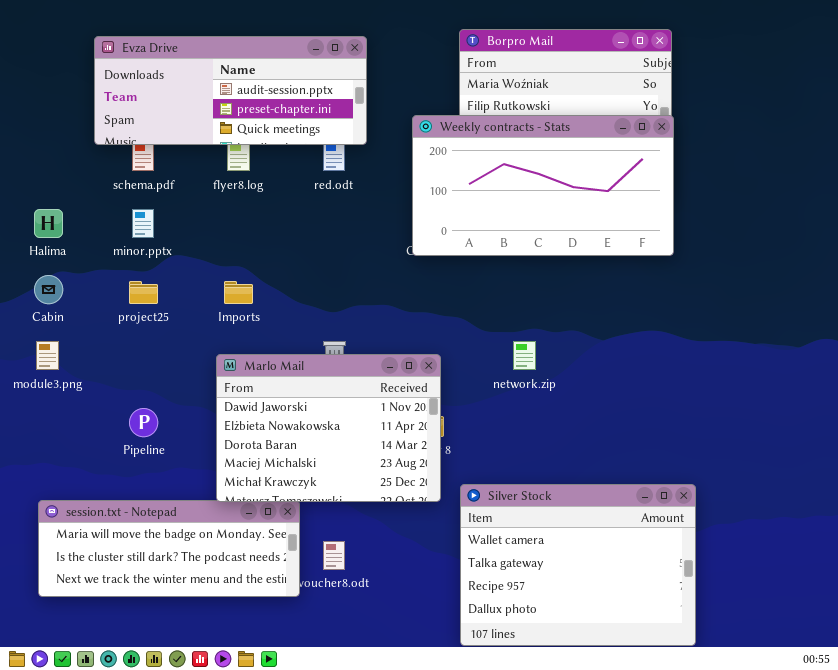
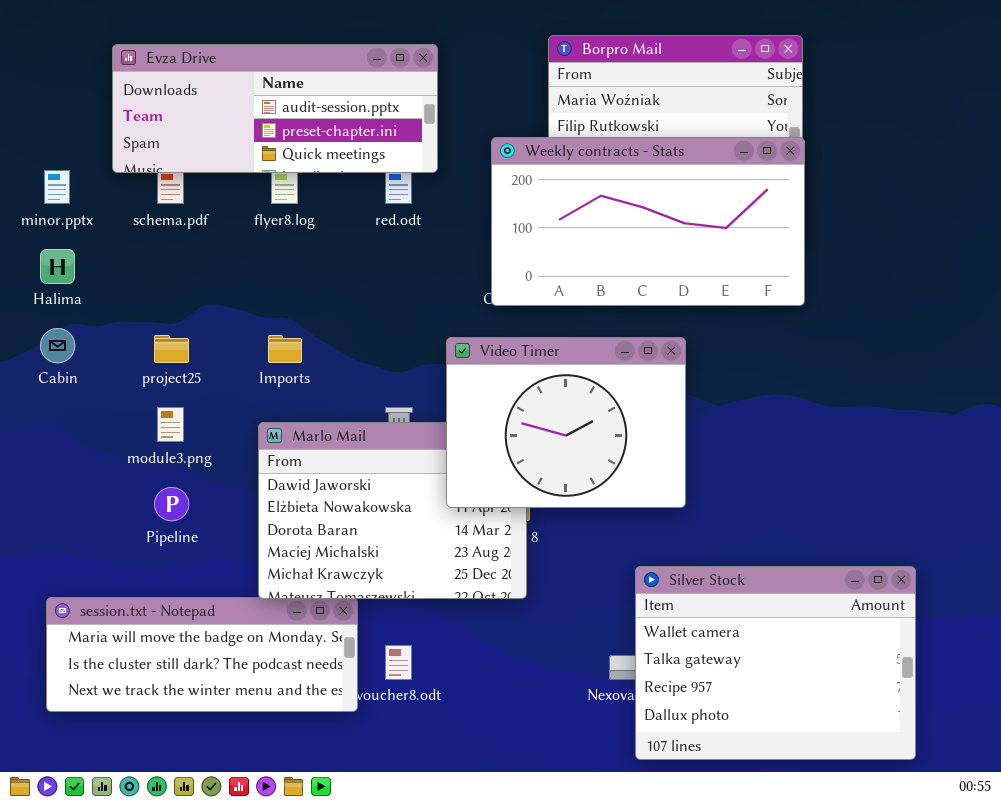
minor.pptx: [132,209,154,238] -> [44,170,70,204], moved
Video Timer: none -> [446,337,686,508], opened
module3.png: [36,341,59,370] -> [157,407,184,442], moved
Silver Stock: [460,484,696,646] -> [635,566,916,760], moved

